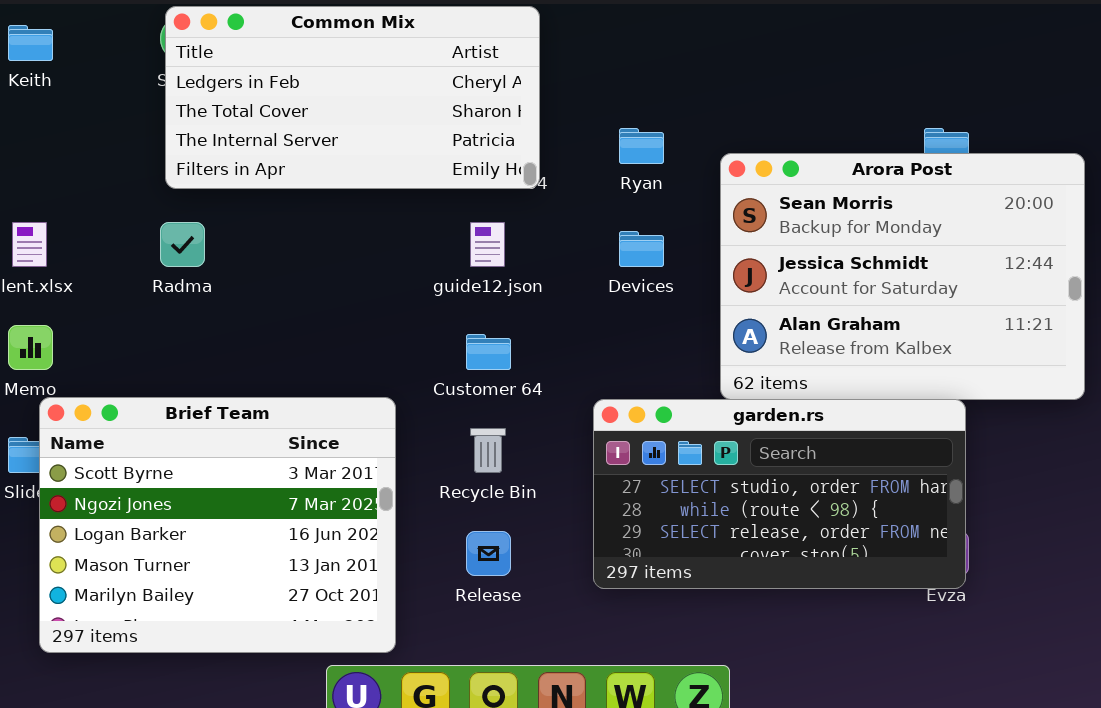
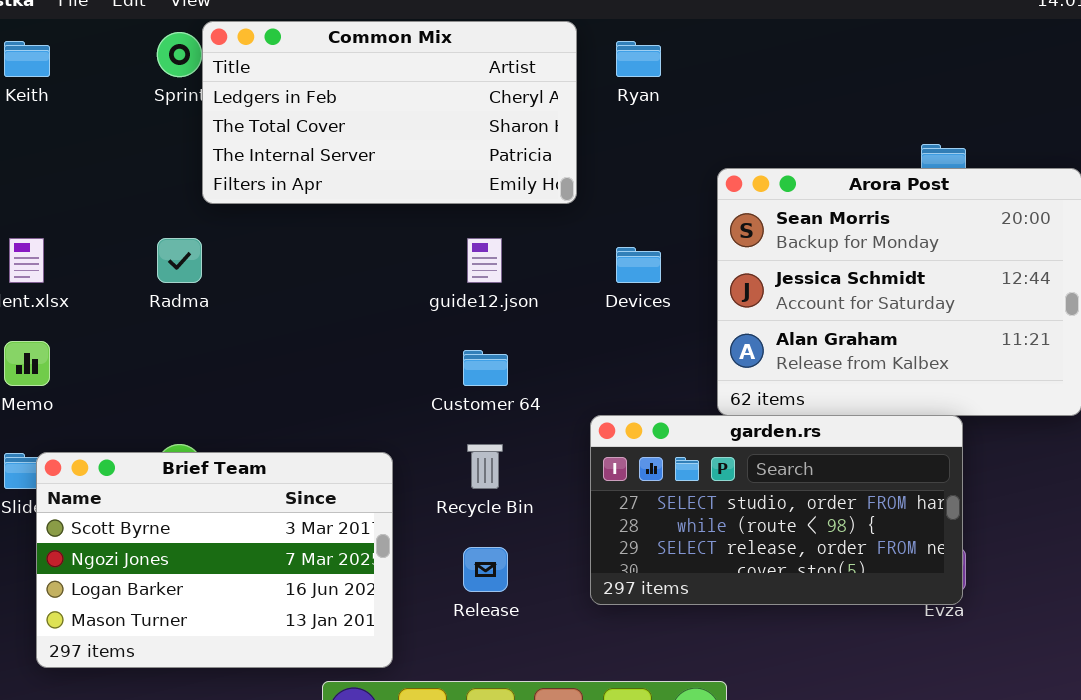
Common Mix: [165,6,540,189] -> [202,21,577,204], moved
Ryan: [619,128,664,164] -> [616,41,661,77], moved
Brief Team: [39,397,396,653] -> [36,452,393,668], resized

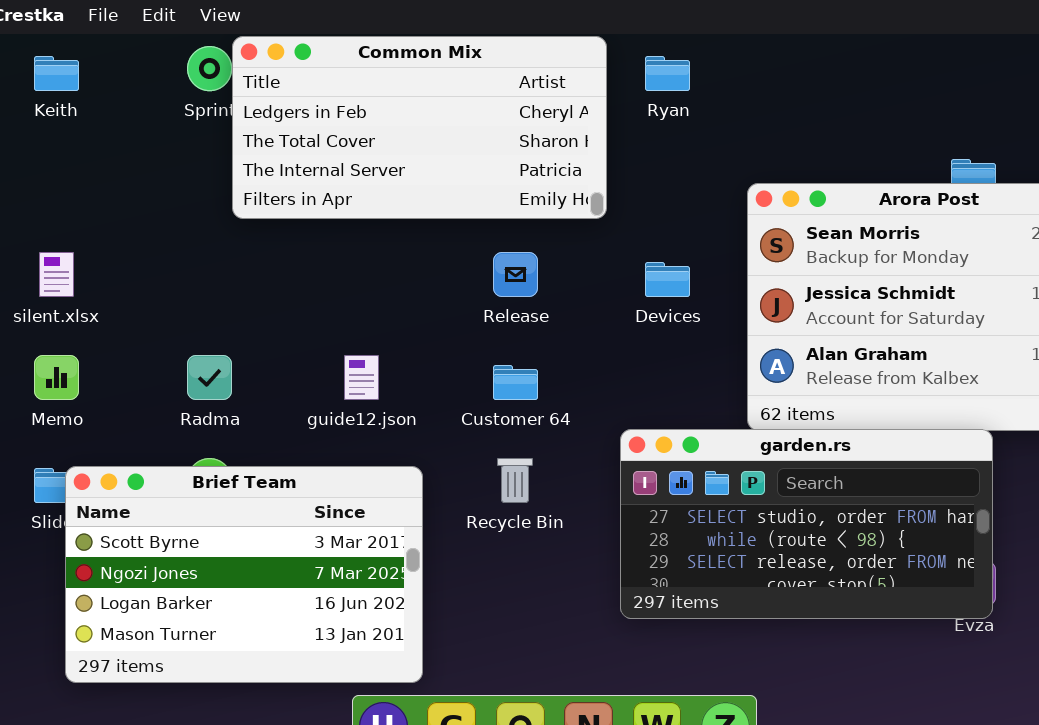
Radma: [157,238,202,283] -> [187,355,232,400], moved
guide12.json: [467,238,502,283] -> [344,355,379,400], moved
Release: [463,547,508,592] -> [493,252,538,297], moved

